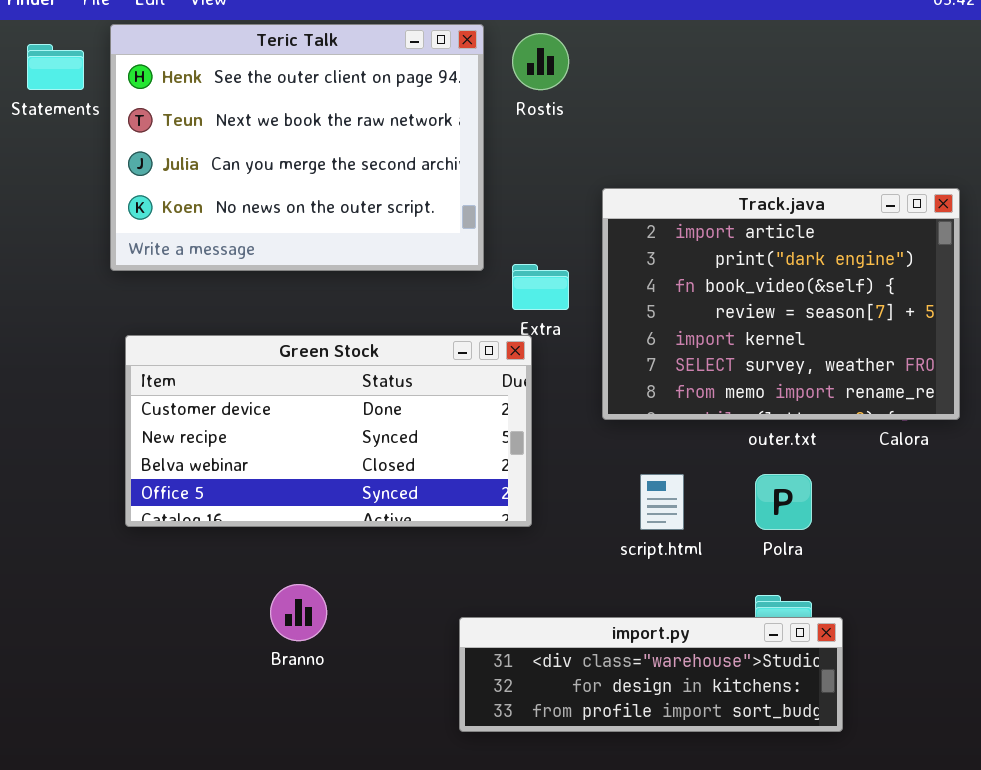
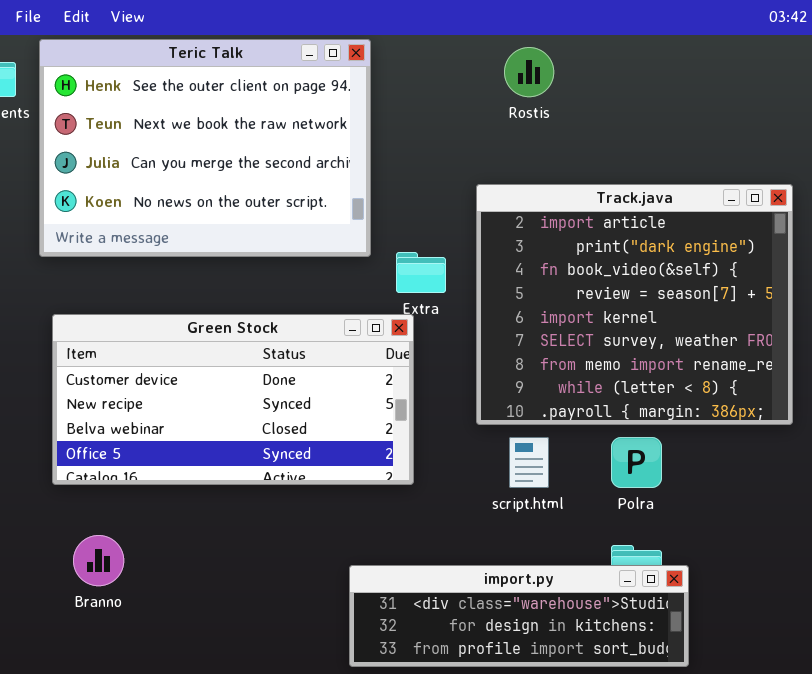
Rostis: [512,33,569,90] -> [504,47,554,97], moved
Track.java: [602,188,960,420] -> [476,184,793,425], resized
Branno: [270,584,327,641] -> [73,535,124,586], moved

